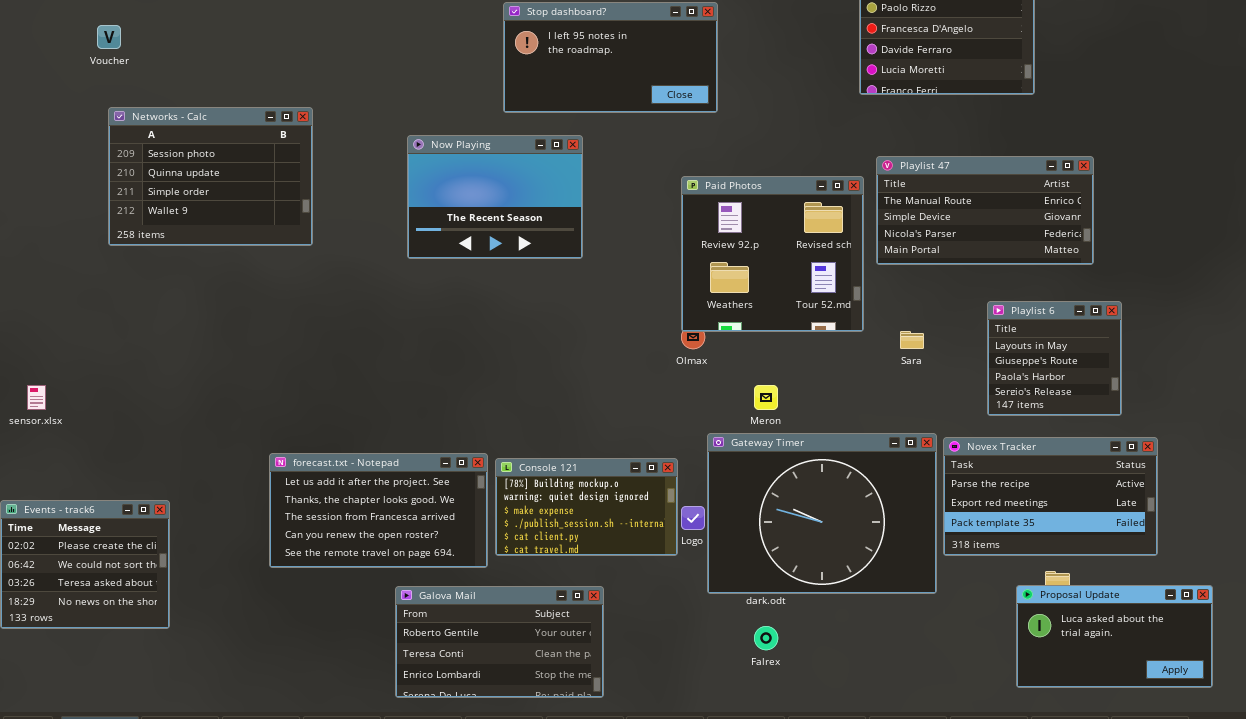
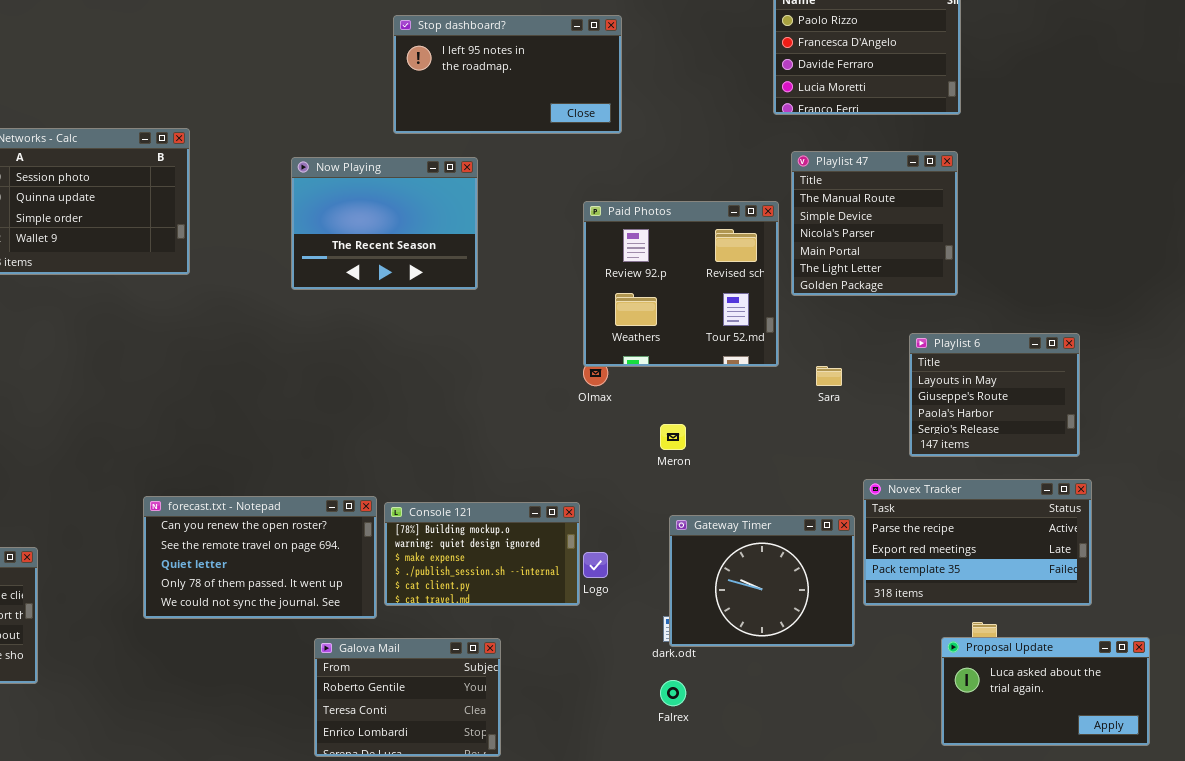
Playlist 47: [876,156,1094,265] -> [791,151,958,296], resized
Playlist 6: [987,301,1122,416] -> [909,333,1080,457], resized
Gateway Timer: [707,433,937,594] -> [669,515,855,647], resized
forecast.txt - Notepad: [269,453,488,568] -> [143,496,377,619], scrolled down 3 rows
Galova Mail: [395,586,604,698] -> [314,638,501,757], resized

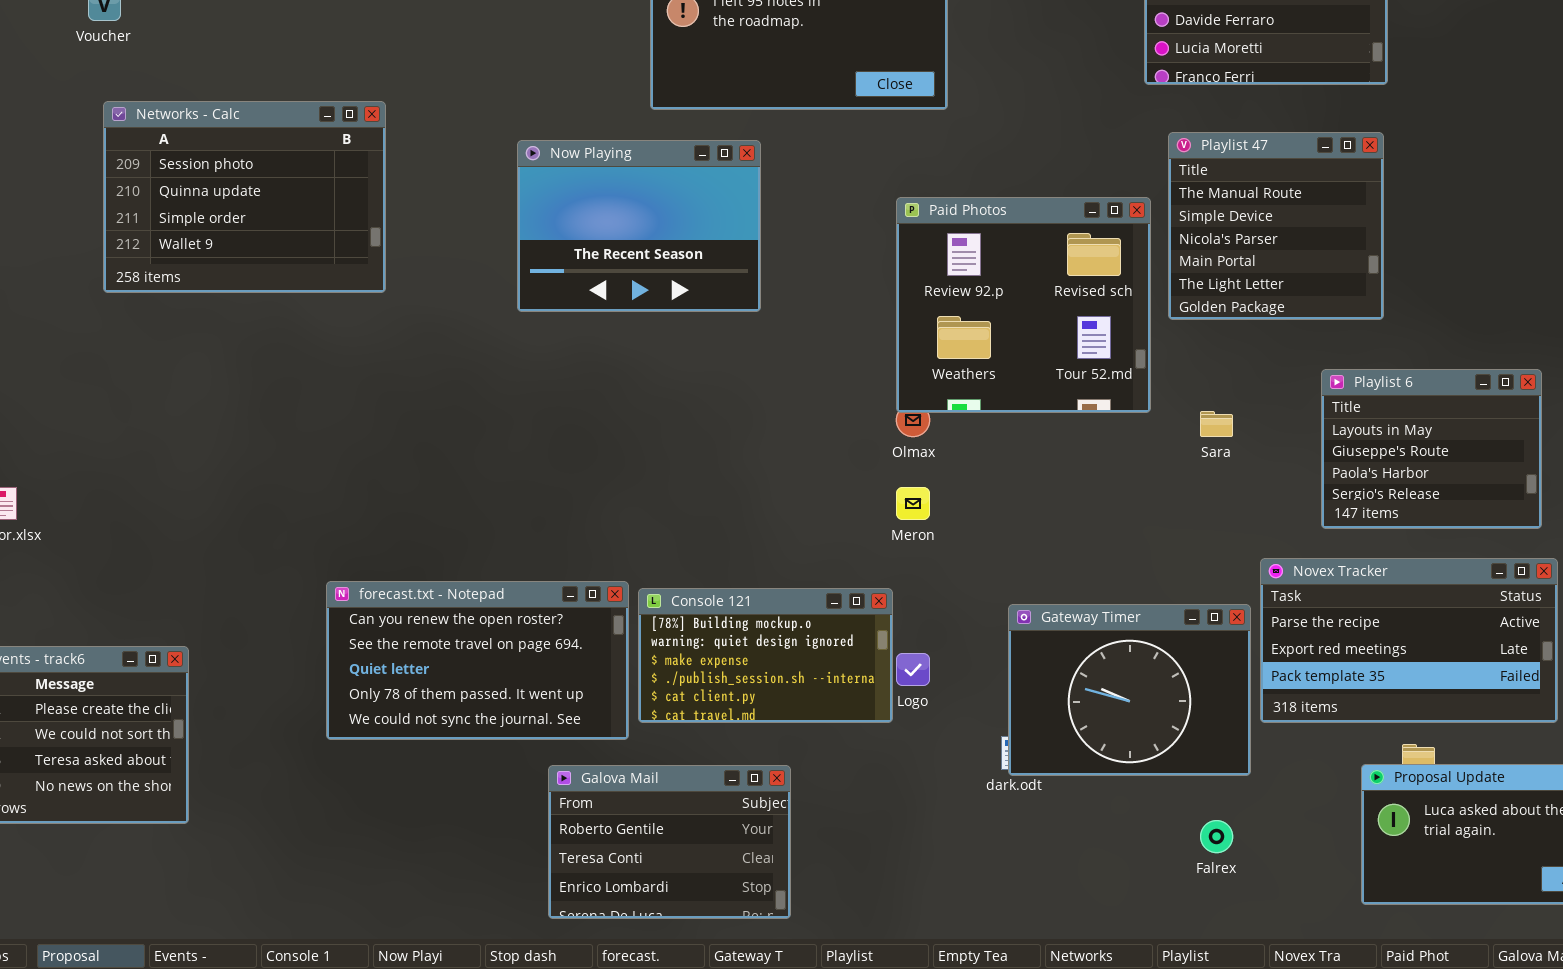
Meron: [660,424,686,450] -> [896,487,930,520], moved
Falrex: [660,680,686,706] -> [1200,820,1233,853], moved

